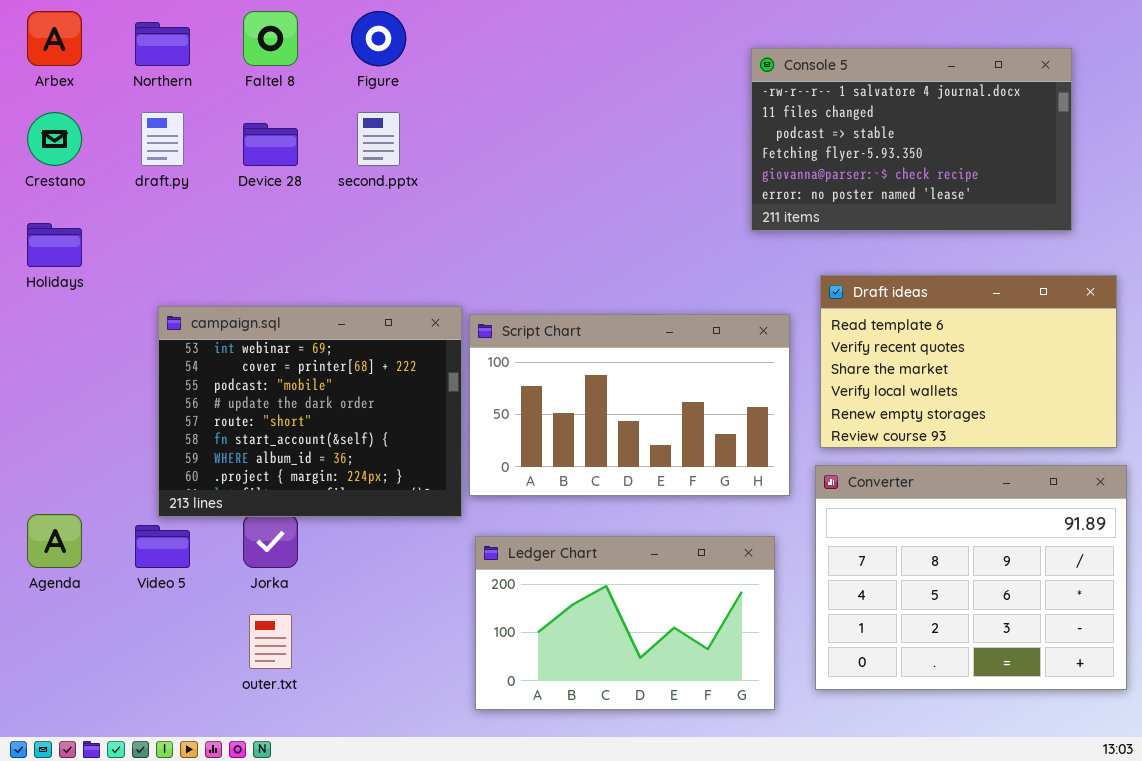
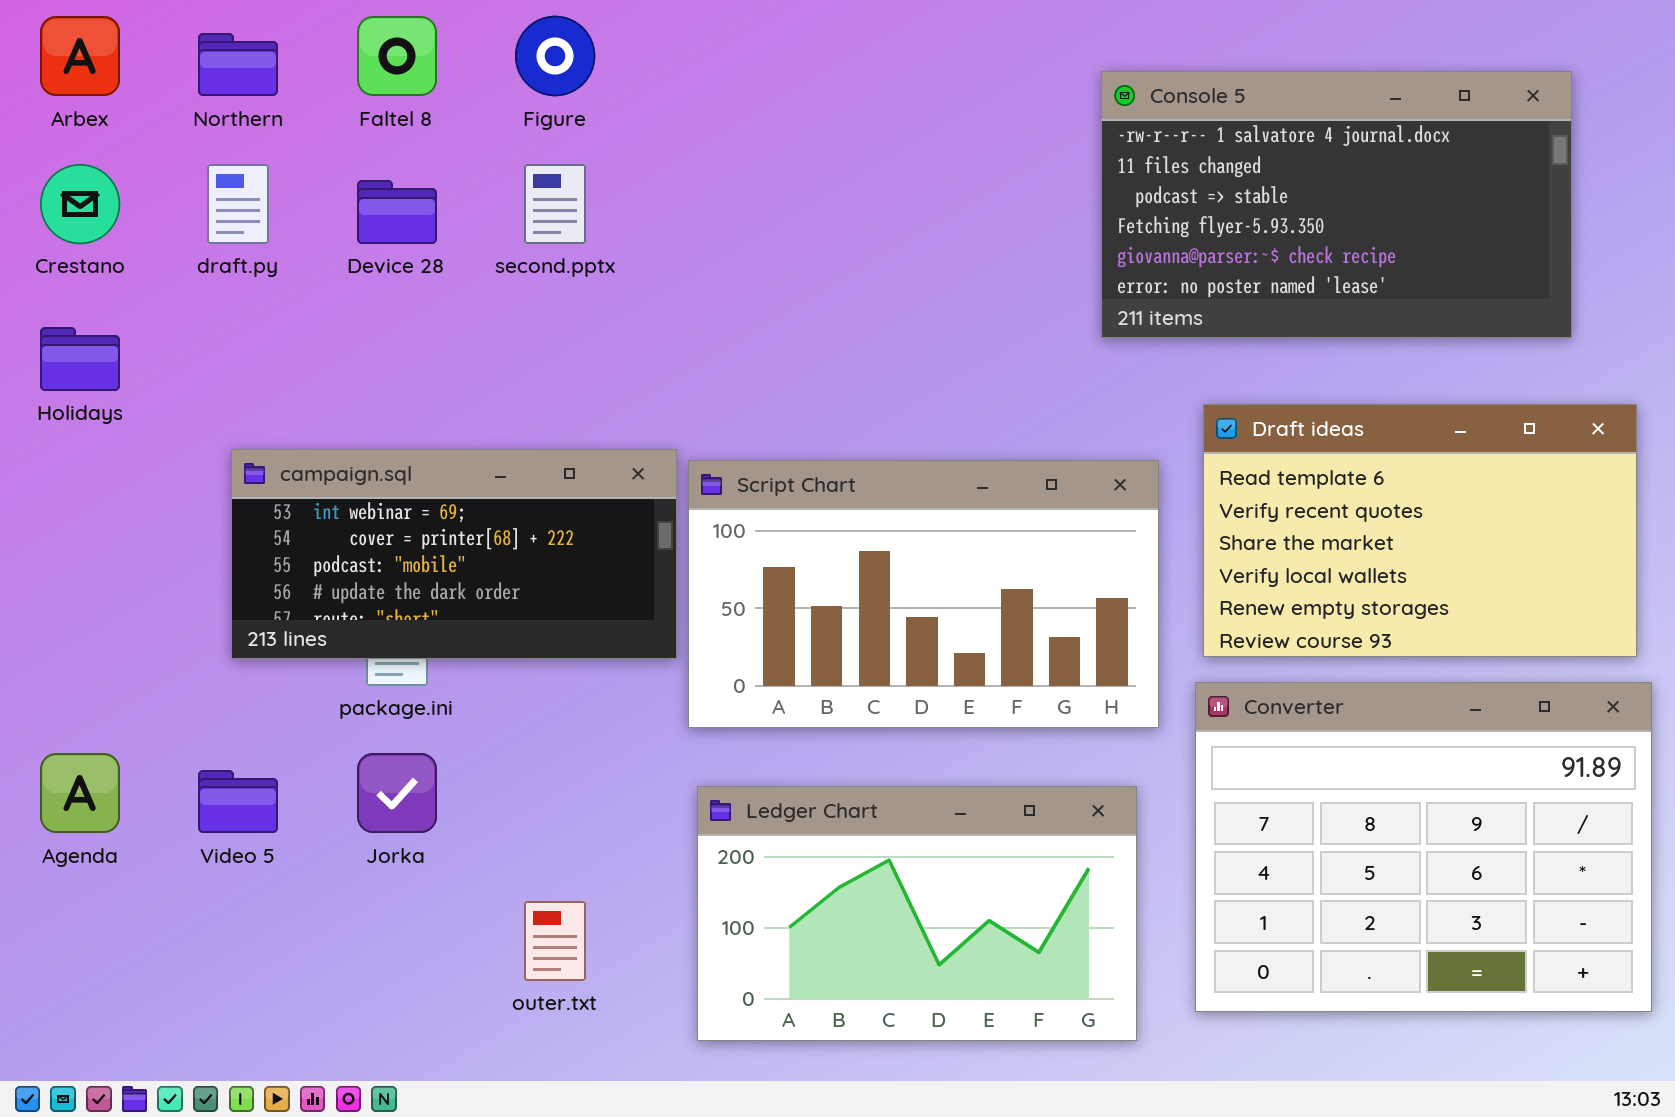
campaign.sql: [158,306,462,517] -> [231,449,677,659], resized
outer.txt: [249,614,292,669] -> [524,901,586,981], moved

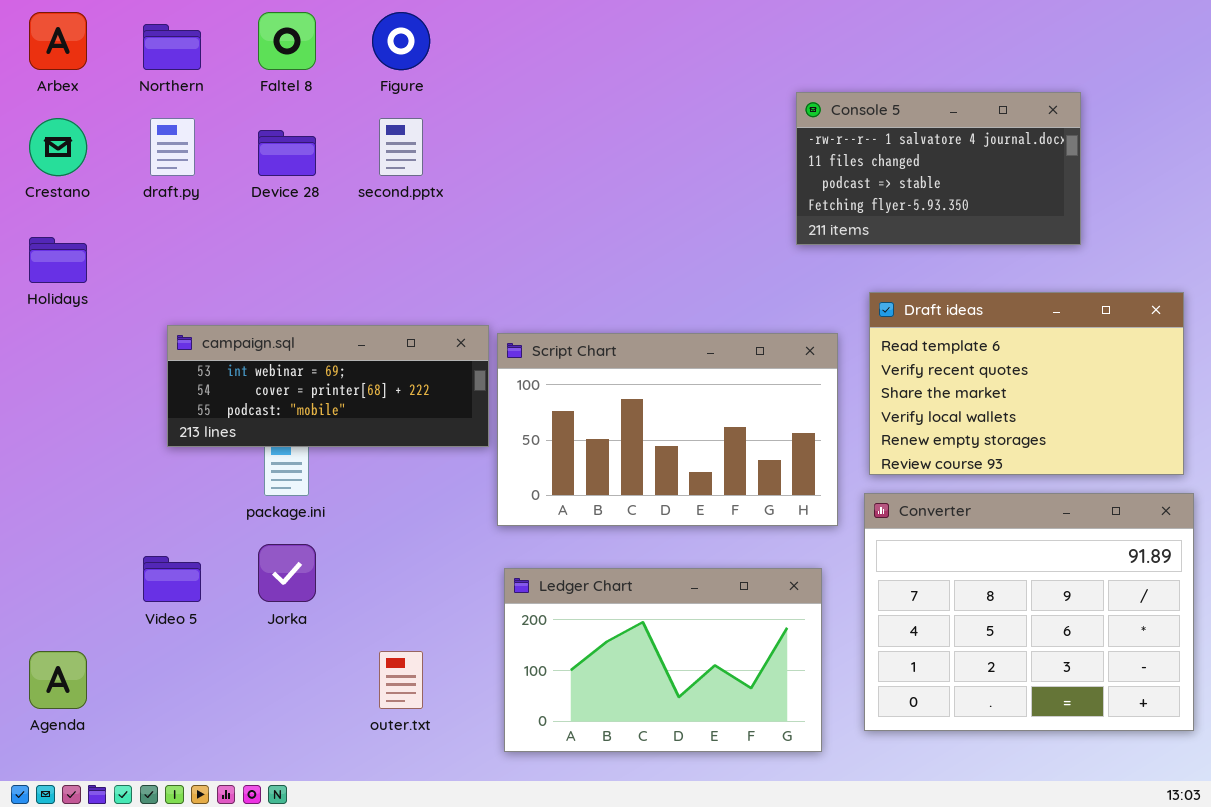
Console 5: [1101,71,1572,338] -> [796,92,1081,245], resized
campaign.sql: [231,449,677,659] -> [167,325,489,447], resized
Agenda: [40,753,120,833] -> [29,651,87,709], moved

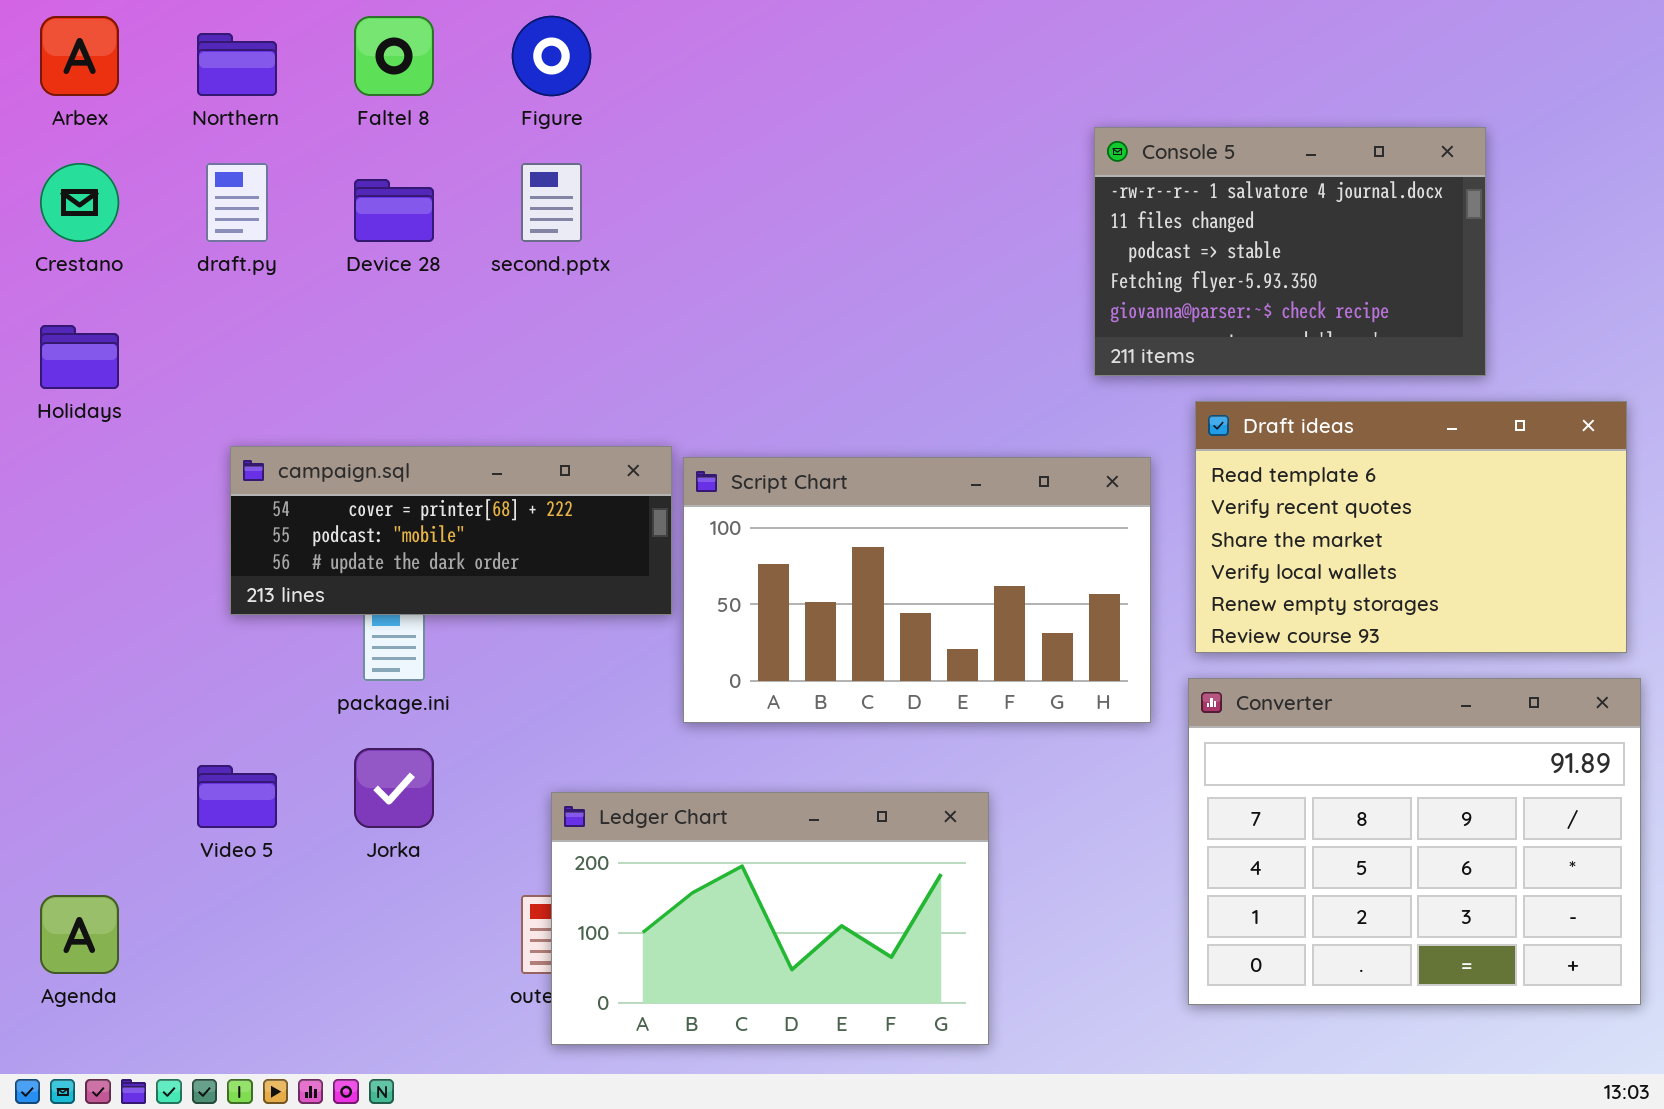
Console 5: [796,92,1081,245] -> [1094,127,1486,376], resized
campaign.sql: [167,325,489,447] -> [230,446,672,615], scrolled down 1 row
Ledger Chart: [504,568,822,752] -> [551,792,989,1045], moved

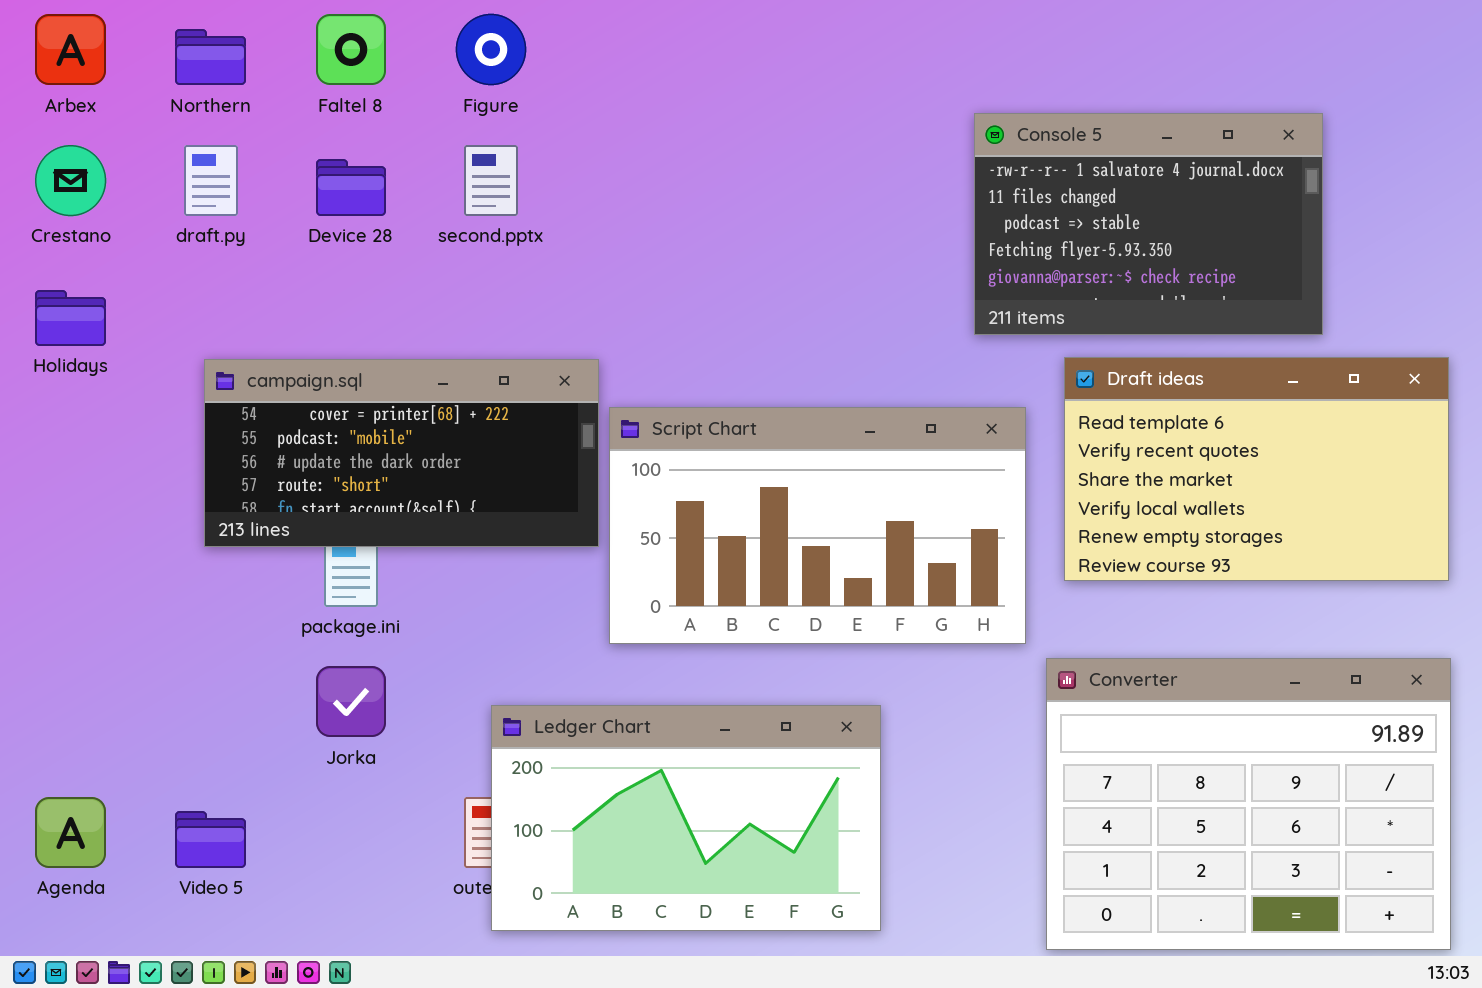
campaign.sql: [230,446,672,615] -> [204,359,599,547], resized
Converter: [1188,678,1641,1005] -> [1046,658,1451,950], moved
Video 5: [197,765,277,828] -> [175,811,246,868], moved

